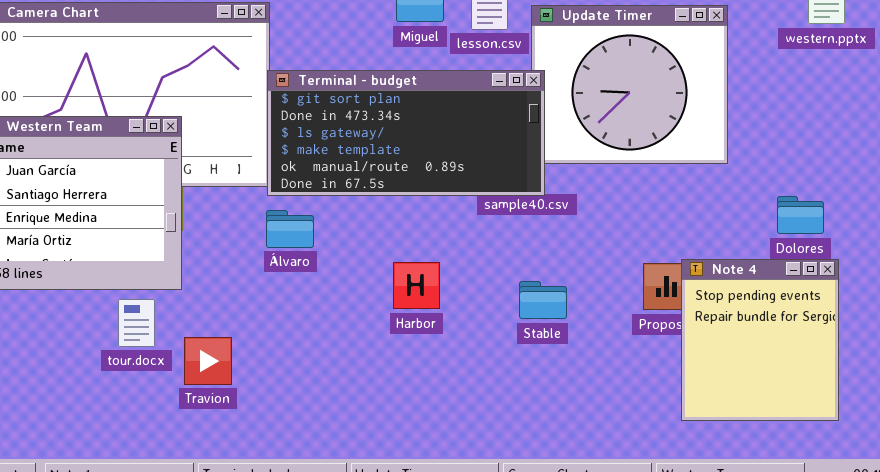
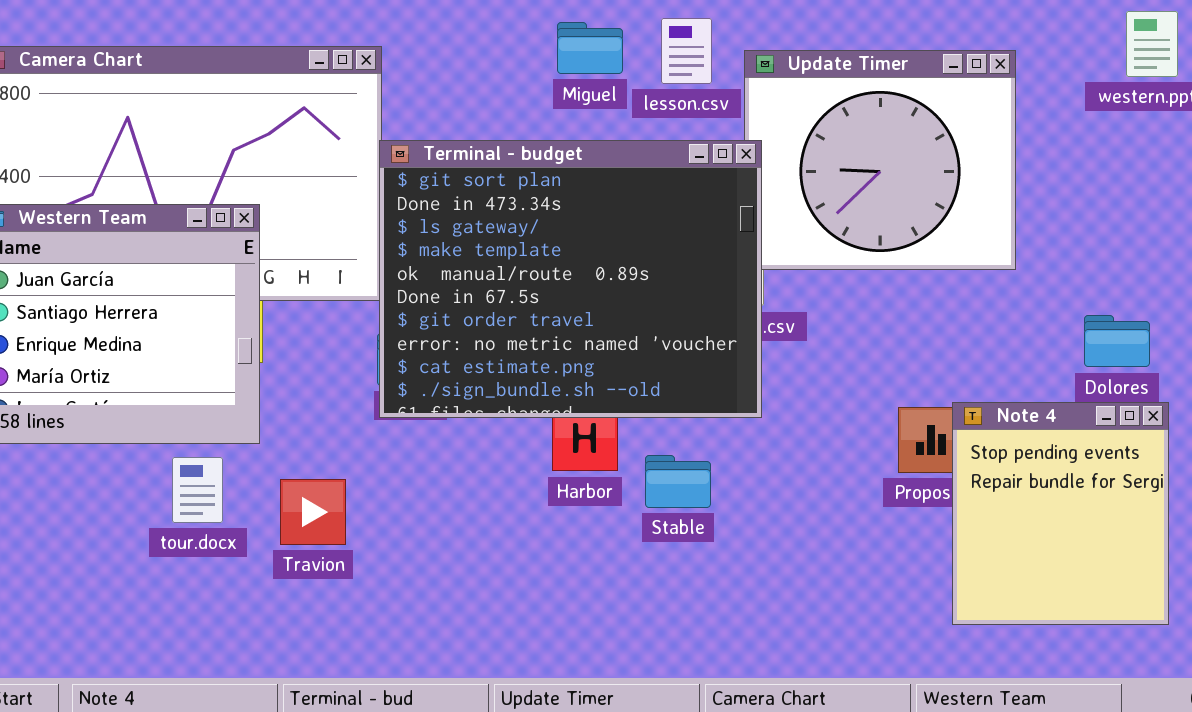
Terminal - budget: [267,70,545,196] -> [379,140,762,418], resized
Stable: [519,281,567,319] -> [645,455,711,508], moved
Travion: [184,337,232,385] -> [280,479,346,545], moved

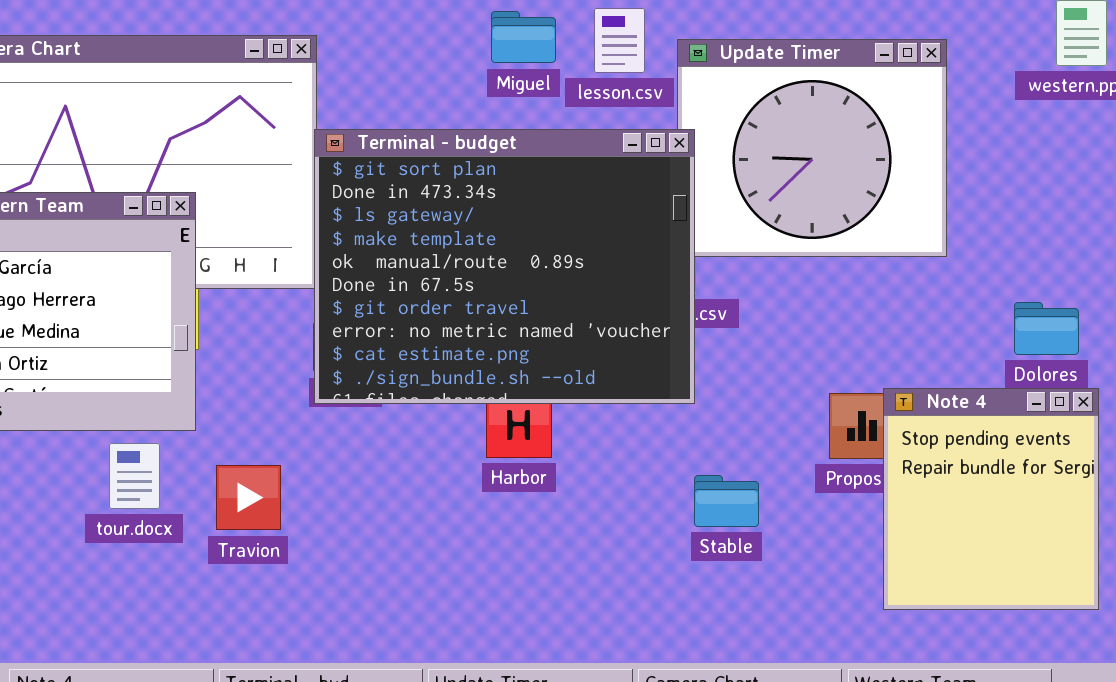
Stable: [645,455,711,508] -> [694,475,759,527], moved

